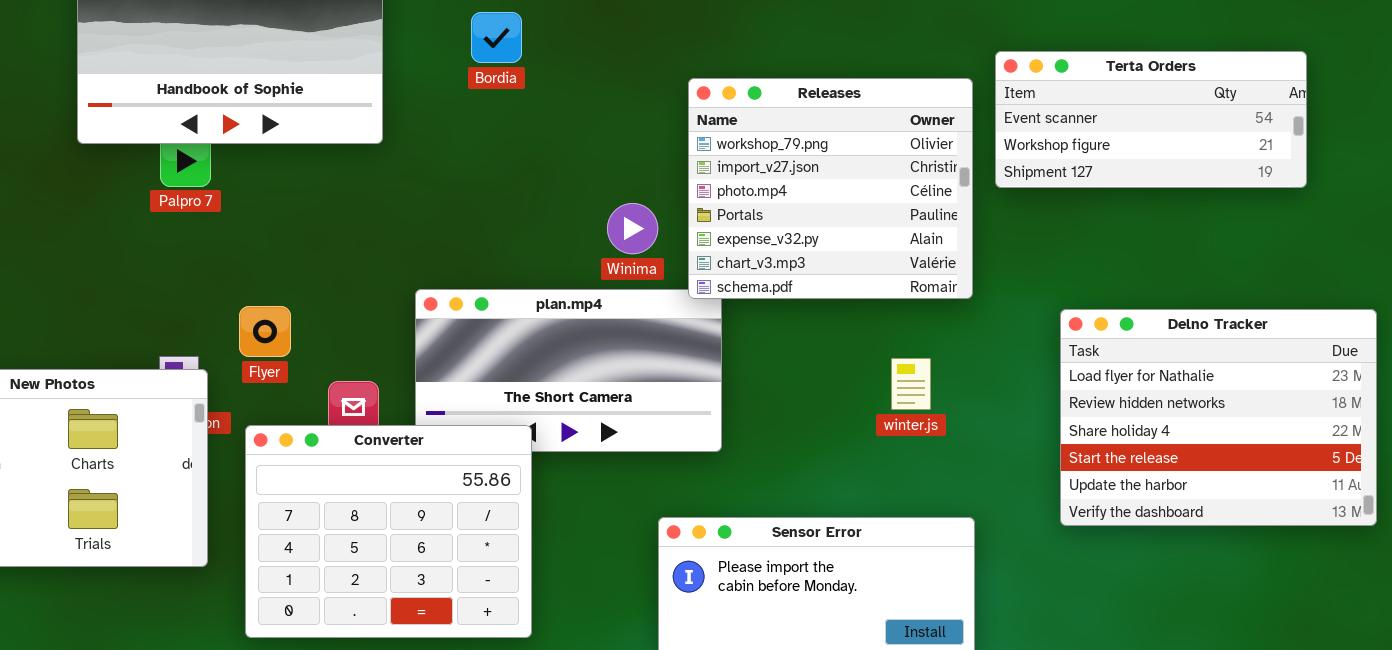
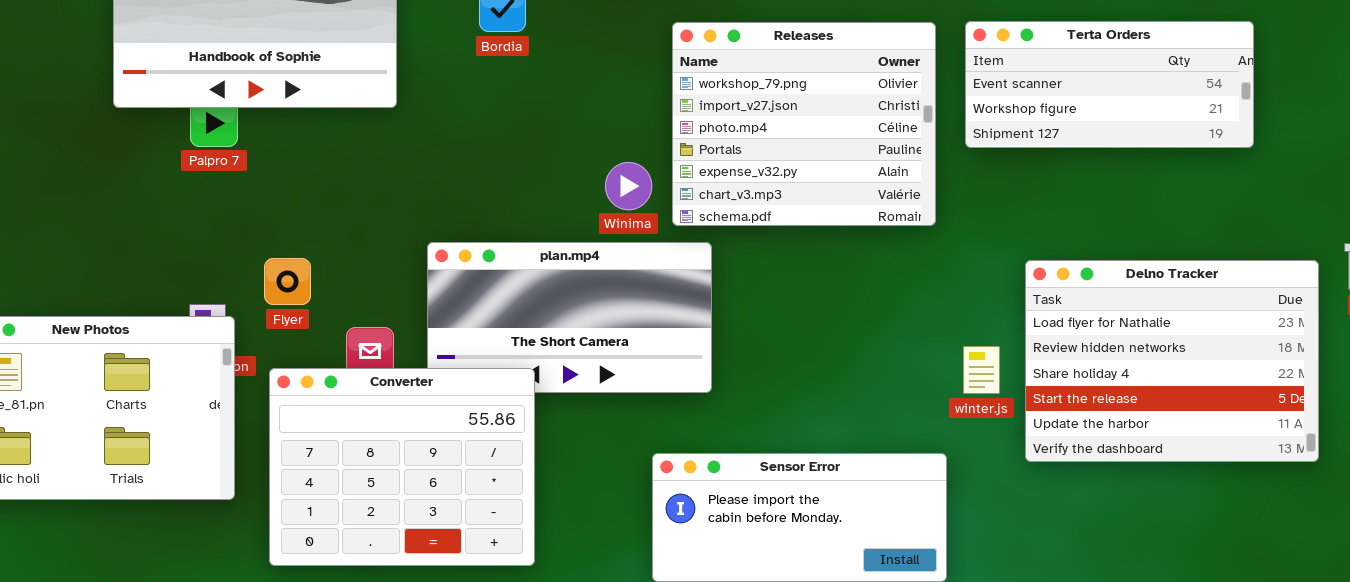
Releases: [688,78,973,299] -> [672,22,936,226], moved
winter.js: [891,358,931,410] -> [963,346,1000,394], moved

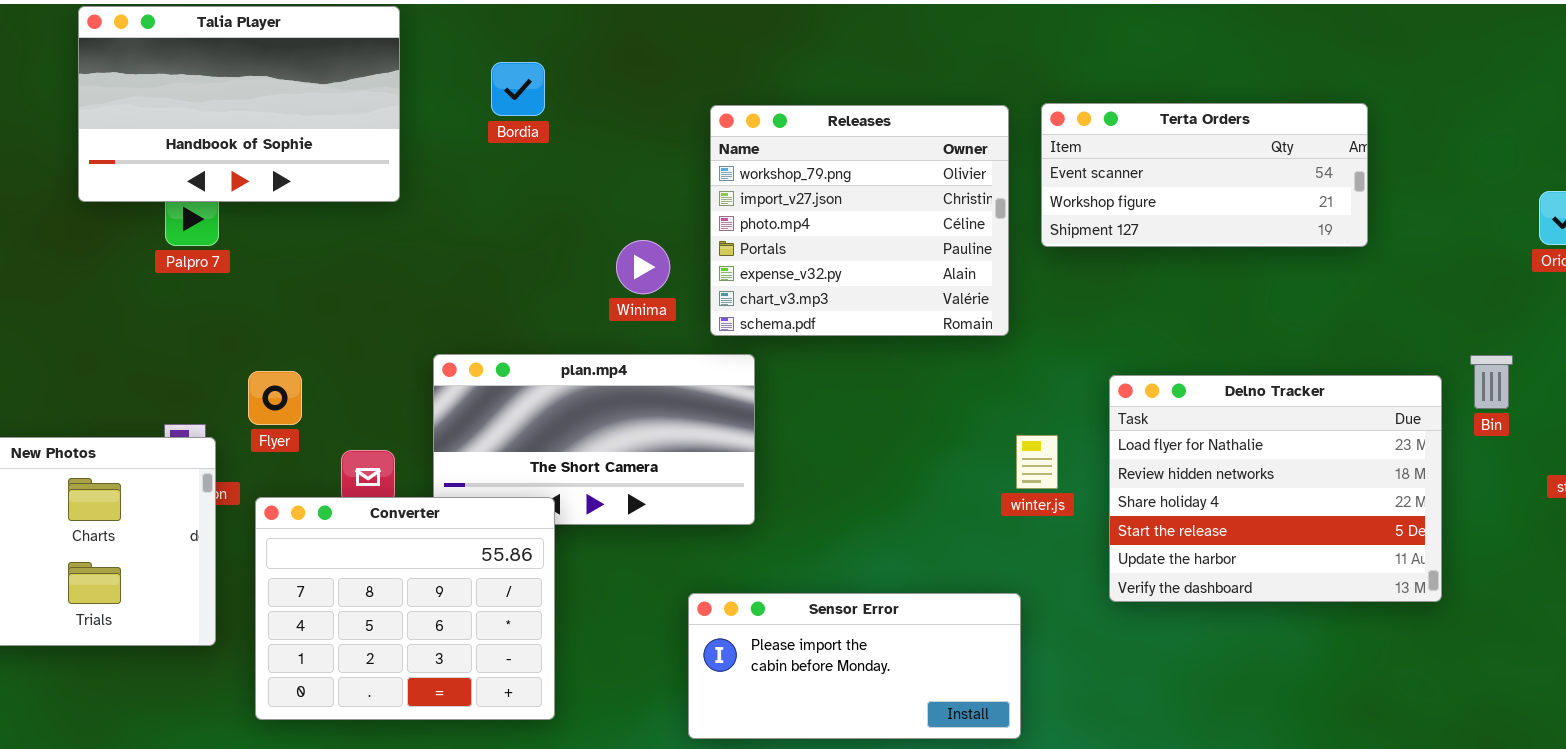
Winima: [605,162,652,210] -> [616,240,670,294], moved
winter.js: [963,346,1000,394] -> [1016,435,1058,489], moved

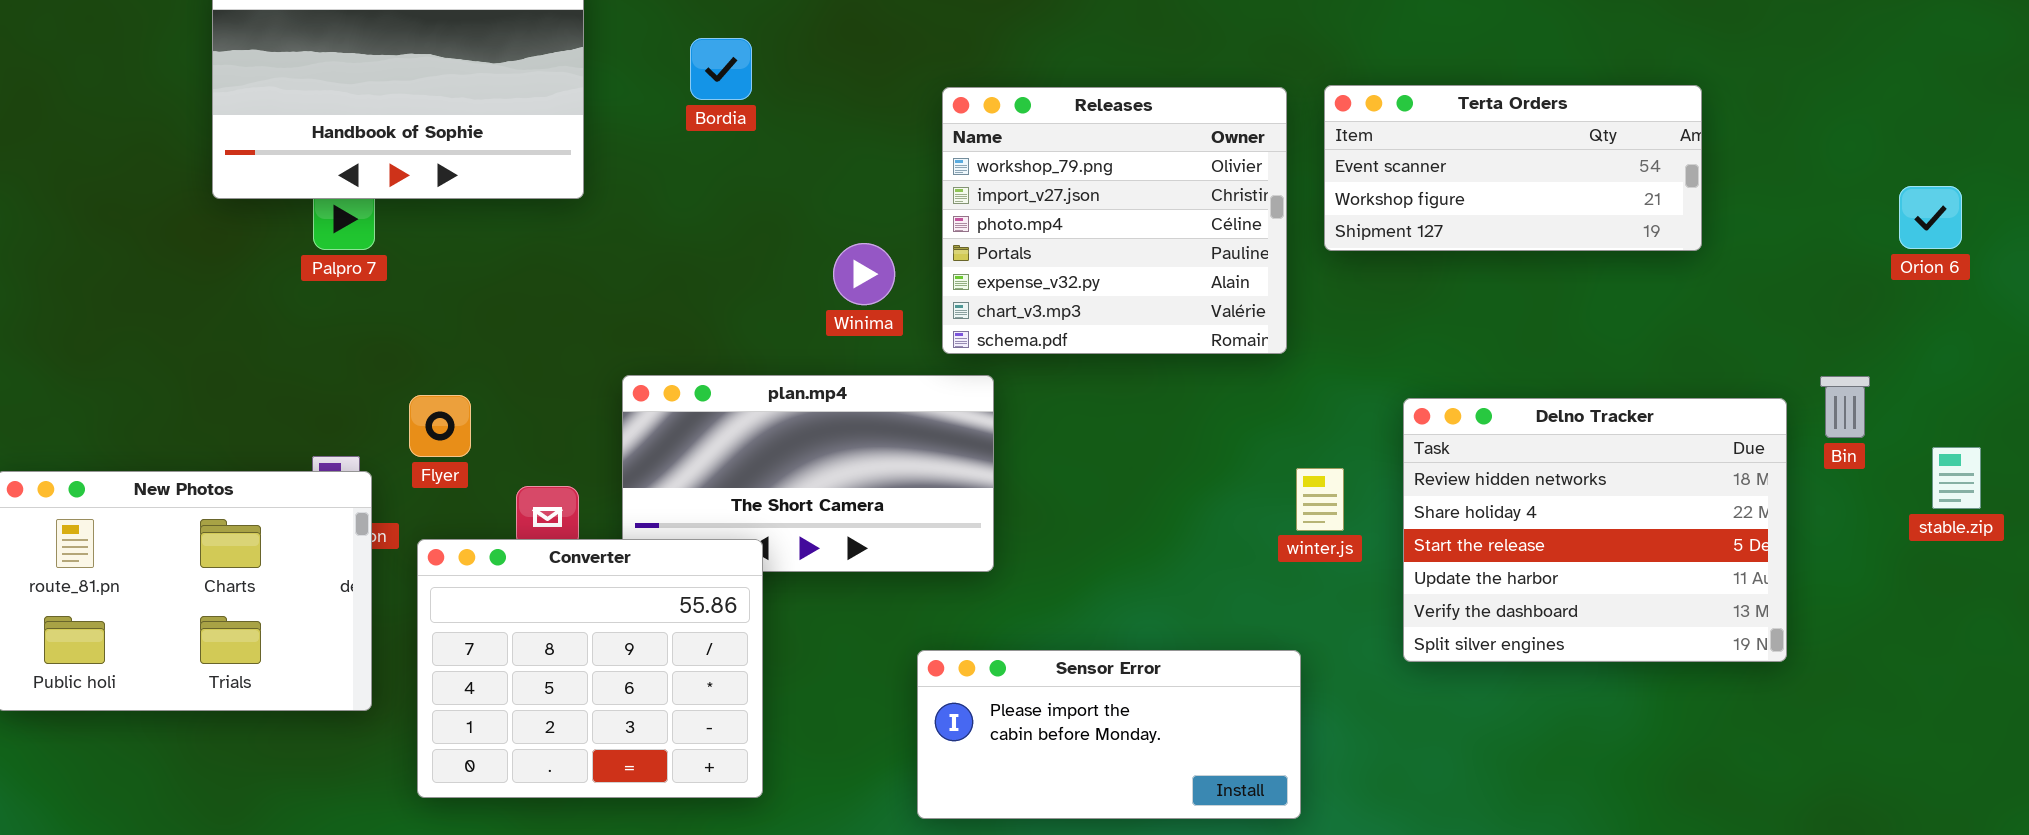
Delno Tracker: [1109,375,1442,602] -> [1403,398,1787,662], scrolled down 1 row

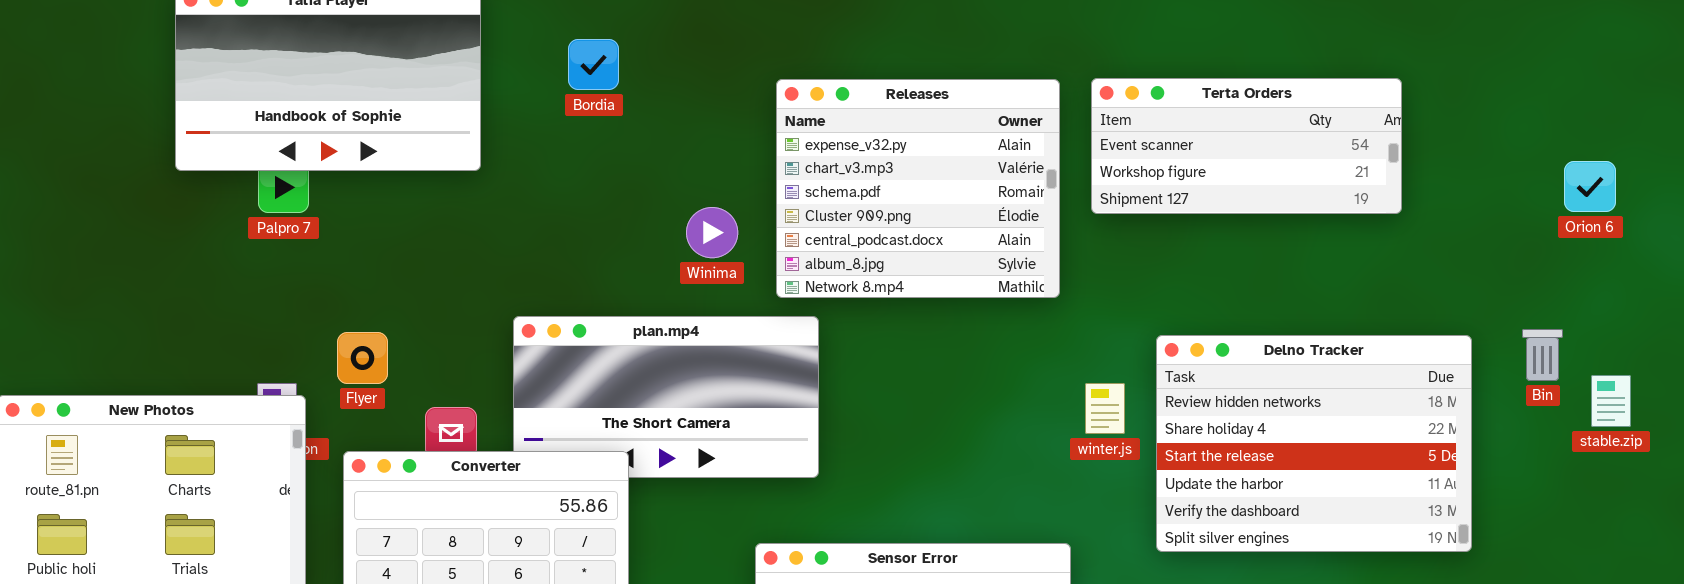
Releases: [942,87,1287,354] -> [776,79,1060,298], scrolled down 4 rows
Bin: [1820,376,1870,438] -> [1522,329,1563,381], moved
winter.js: [1296,468,1344,531] -> [1085,383,1125,434], moved

